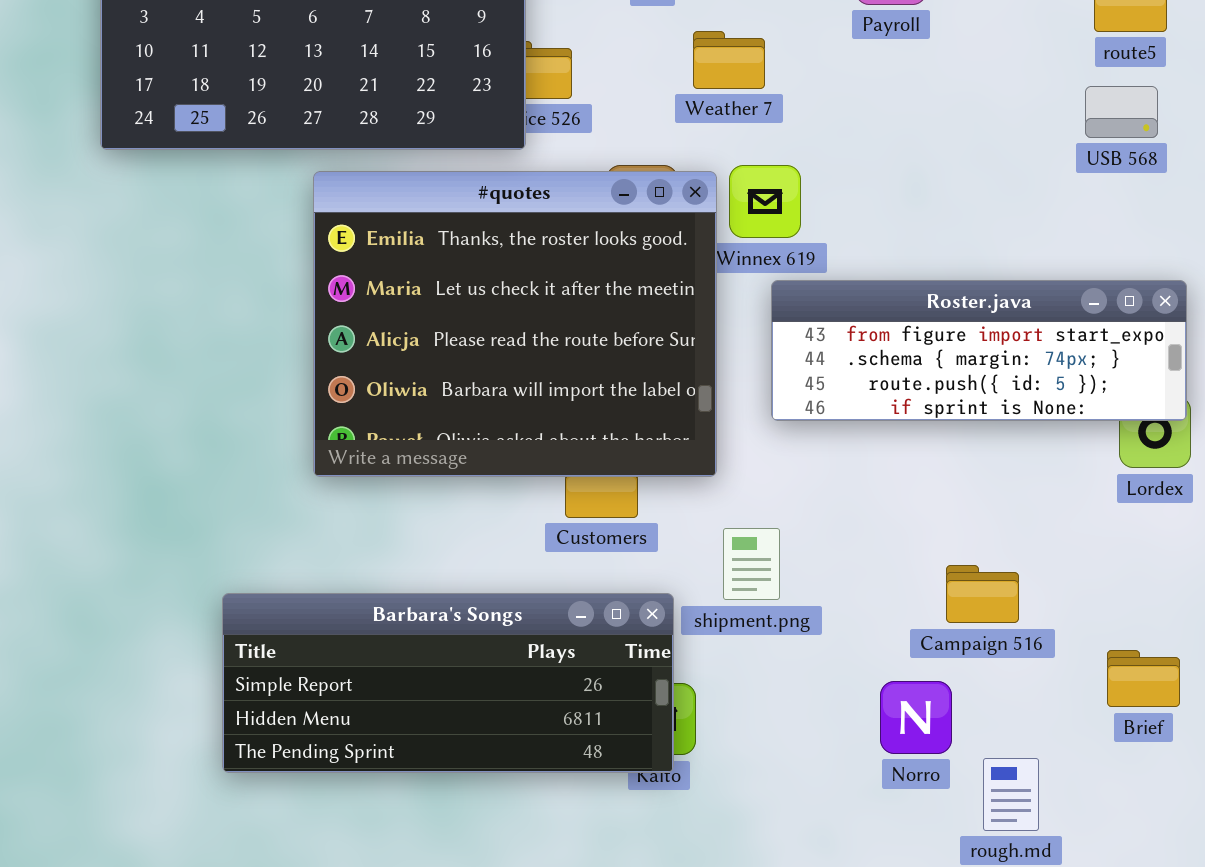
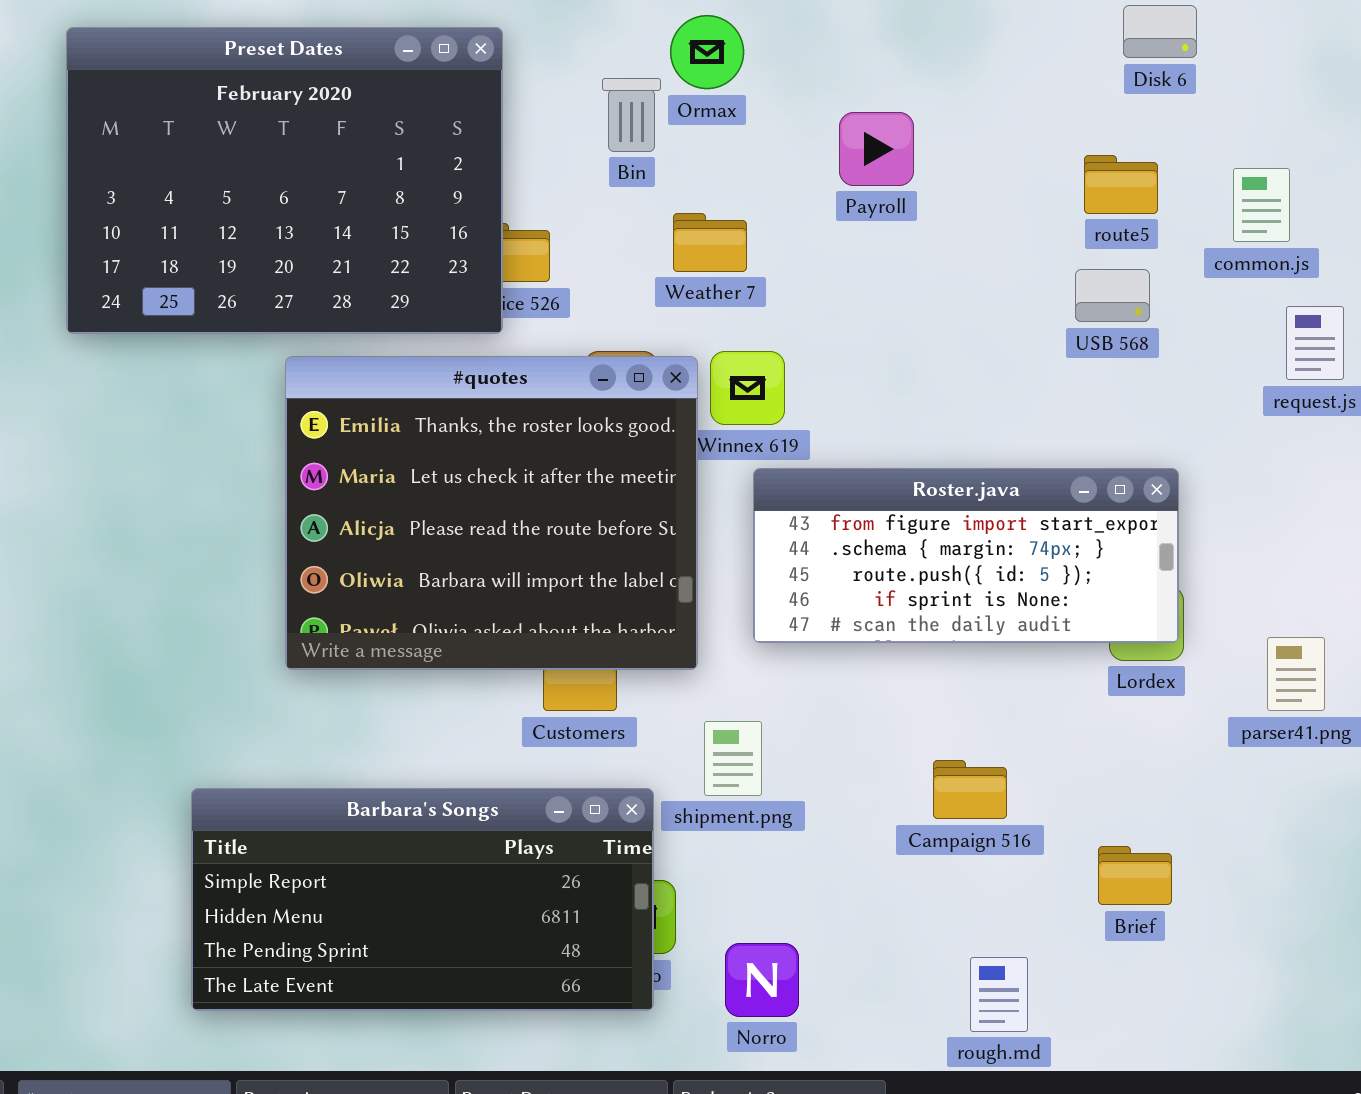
Roster.java: [771,280,1187,421] -> [753,468,1179,643], resized
Barbara's Songs: [222,593,674,773] -> [191,788,654,1011], resized
Norro: [880,681,952,754] -> [725,943,799,1017], moved

